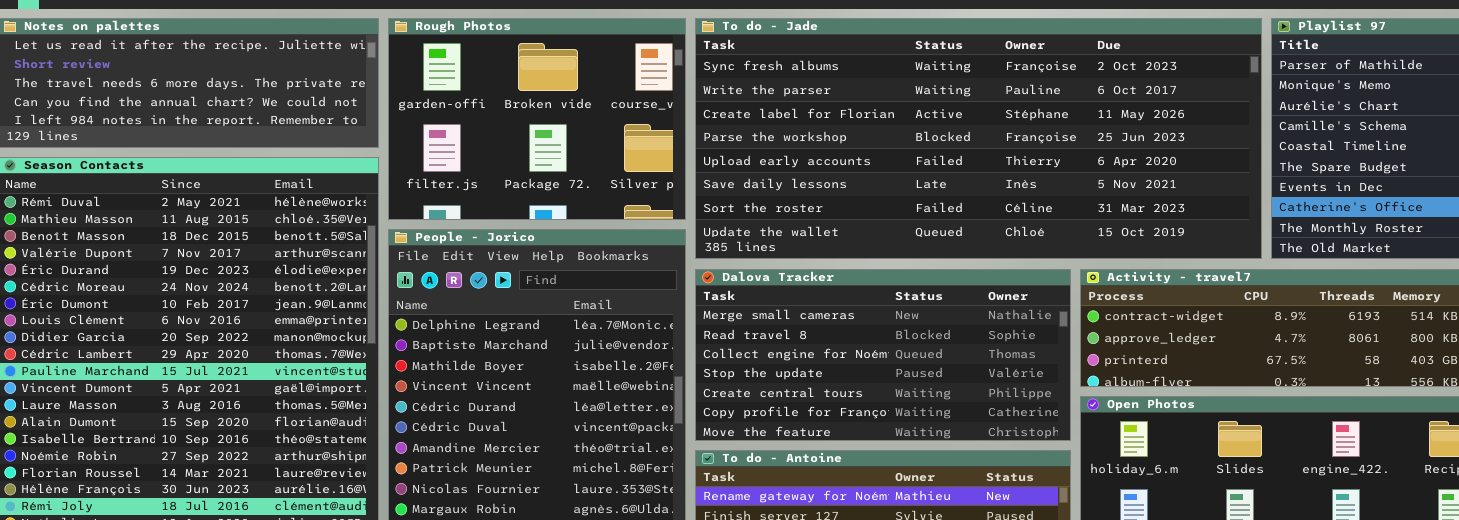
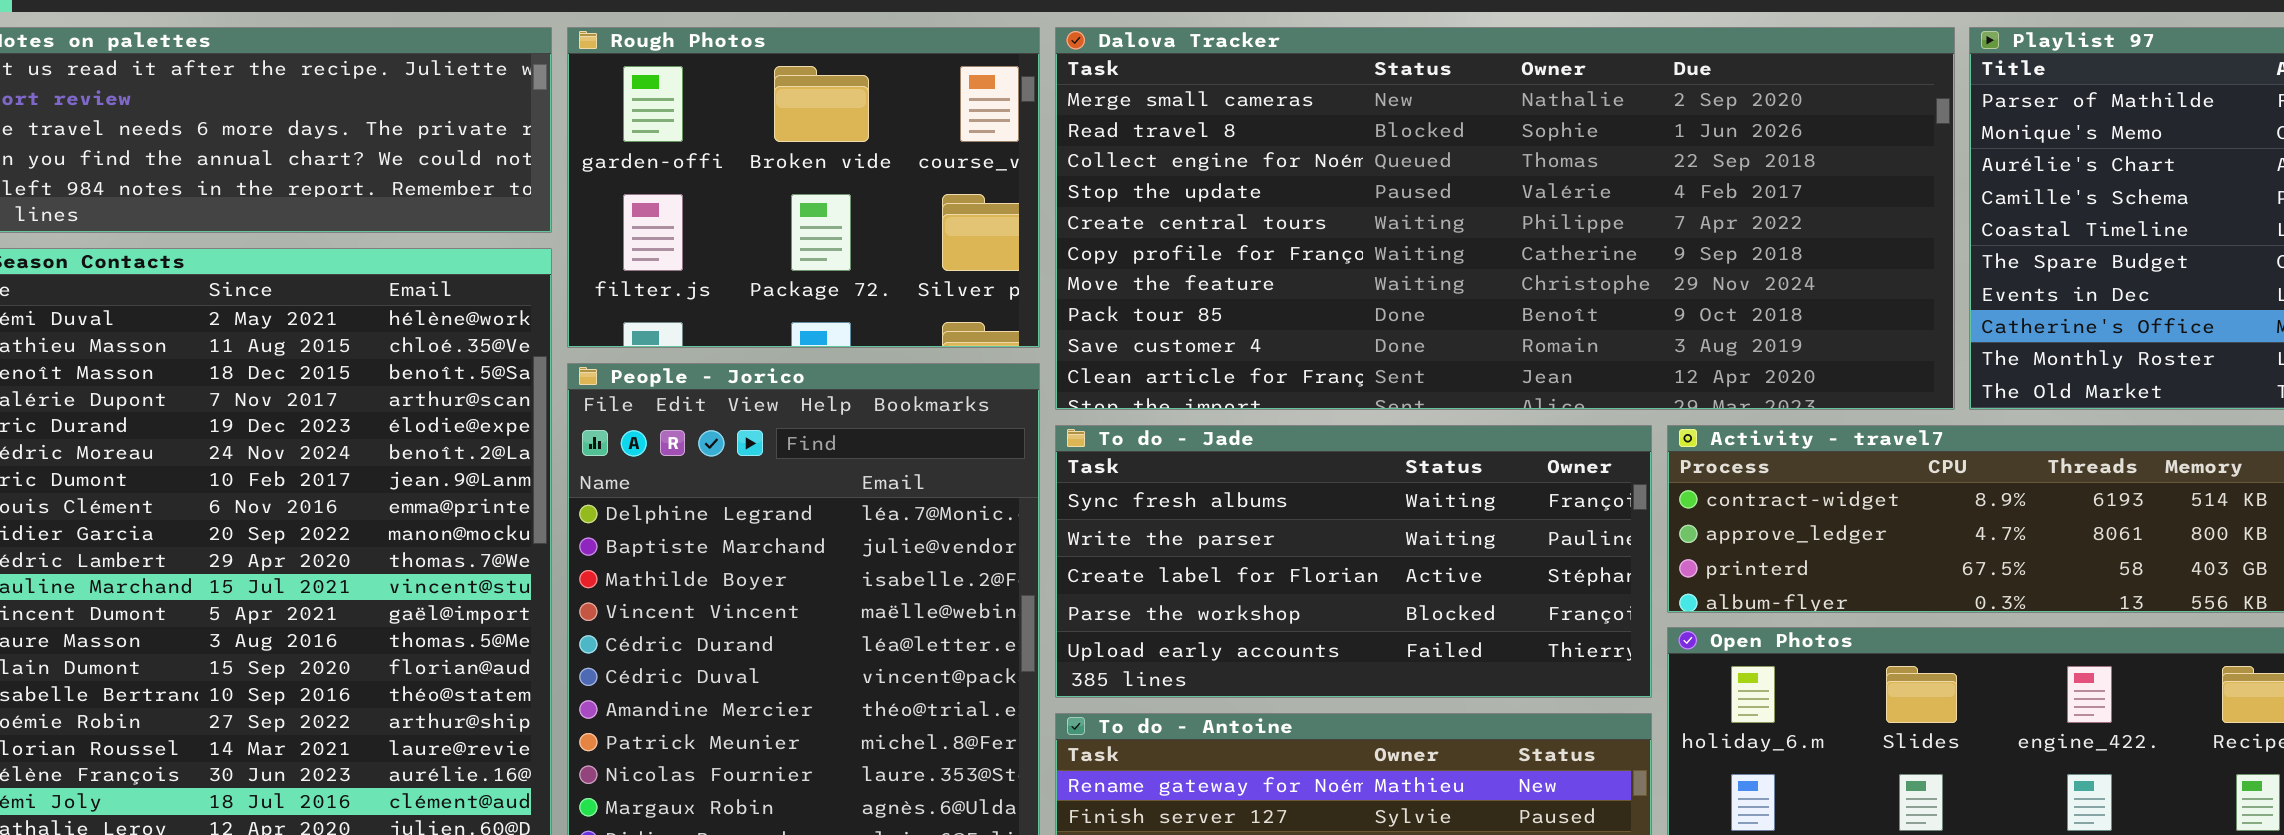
To do - Jade: [695,18,1262,259] -> [1055,425,1652,698], moved, resized
Dalova Tracker: [695,269,1071,441] -> [1055,27,1955,410], moved, resized

